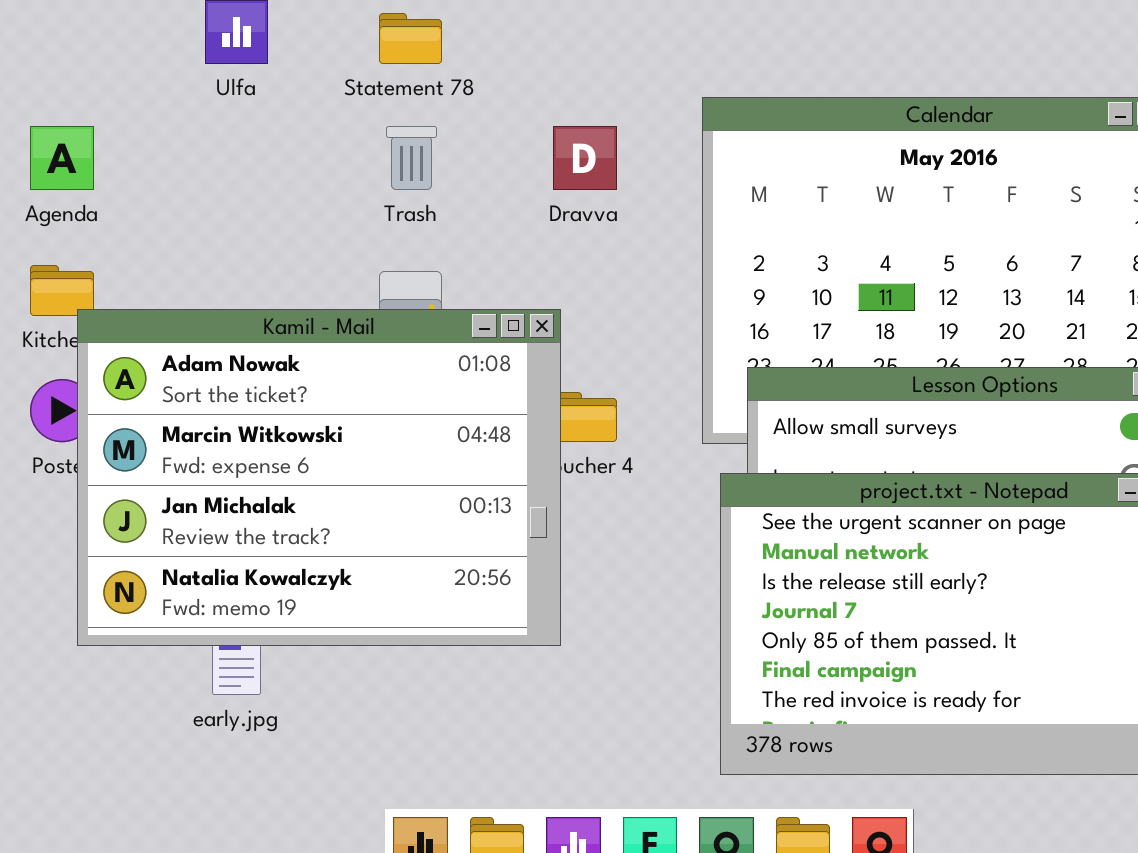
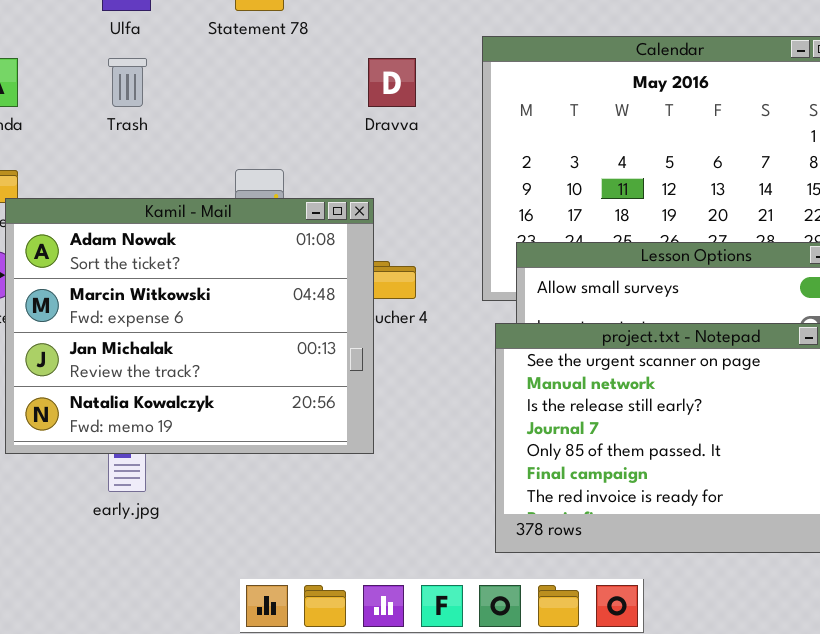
Trash: [386,126,437,190] -> [108,58,147,107], moved

